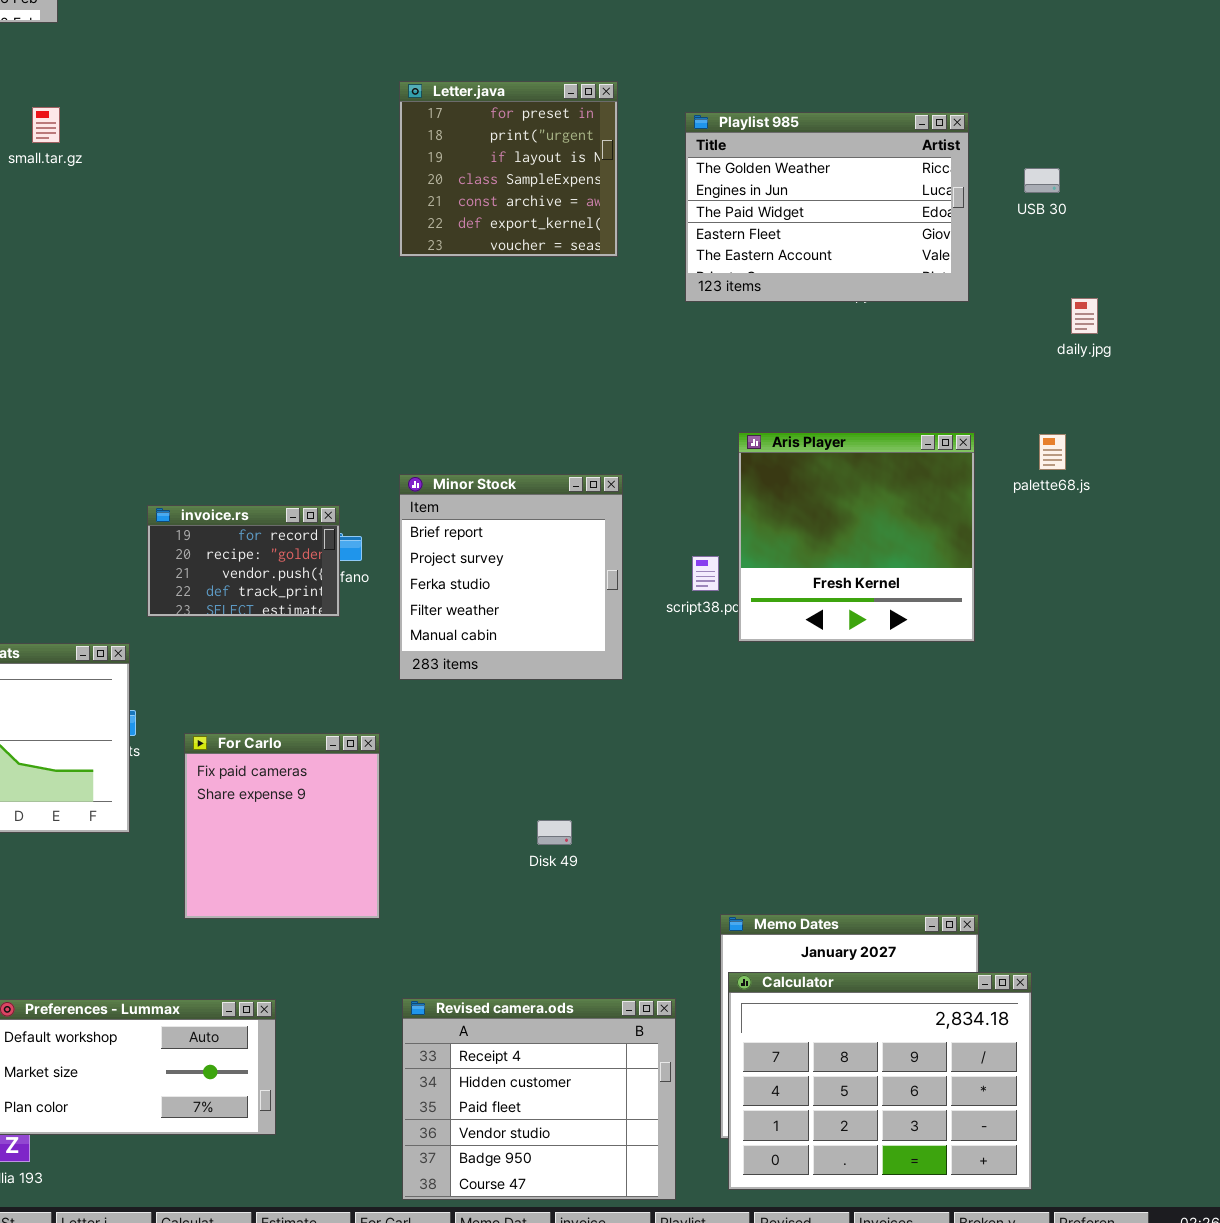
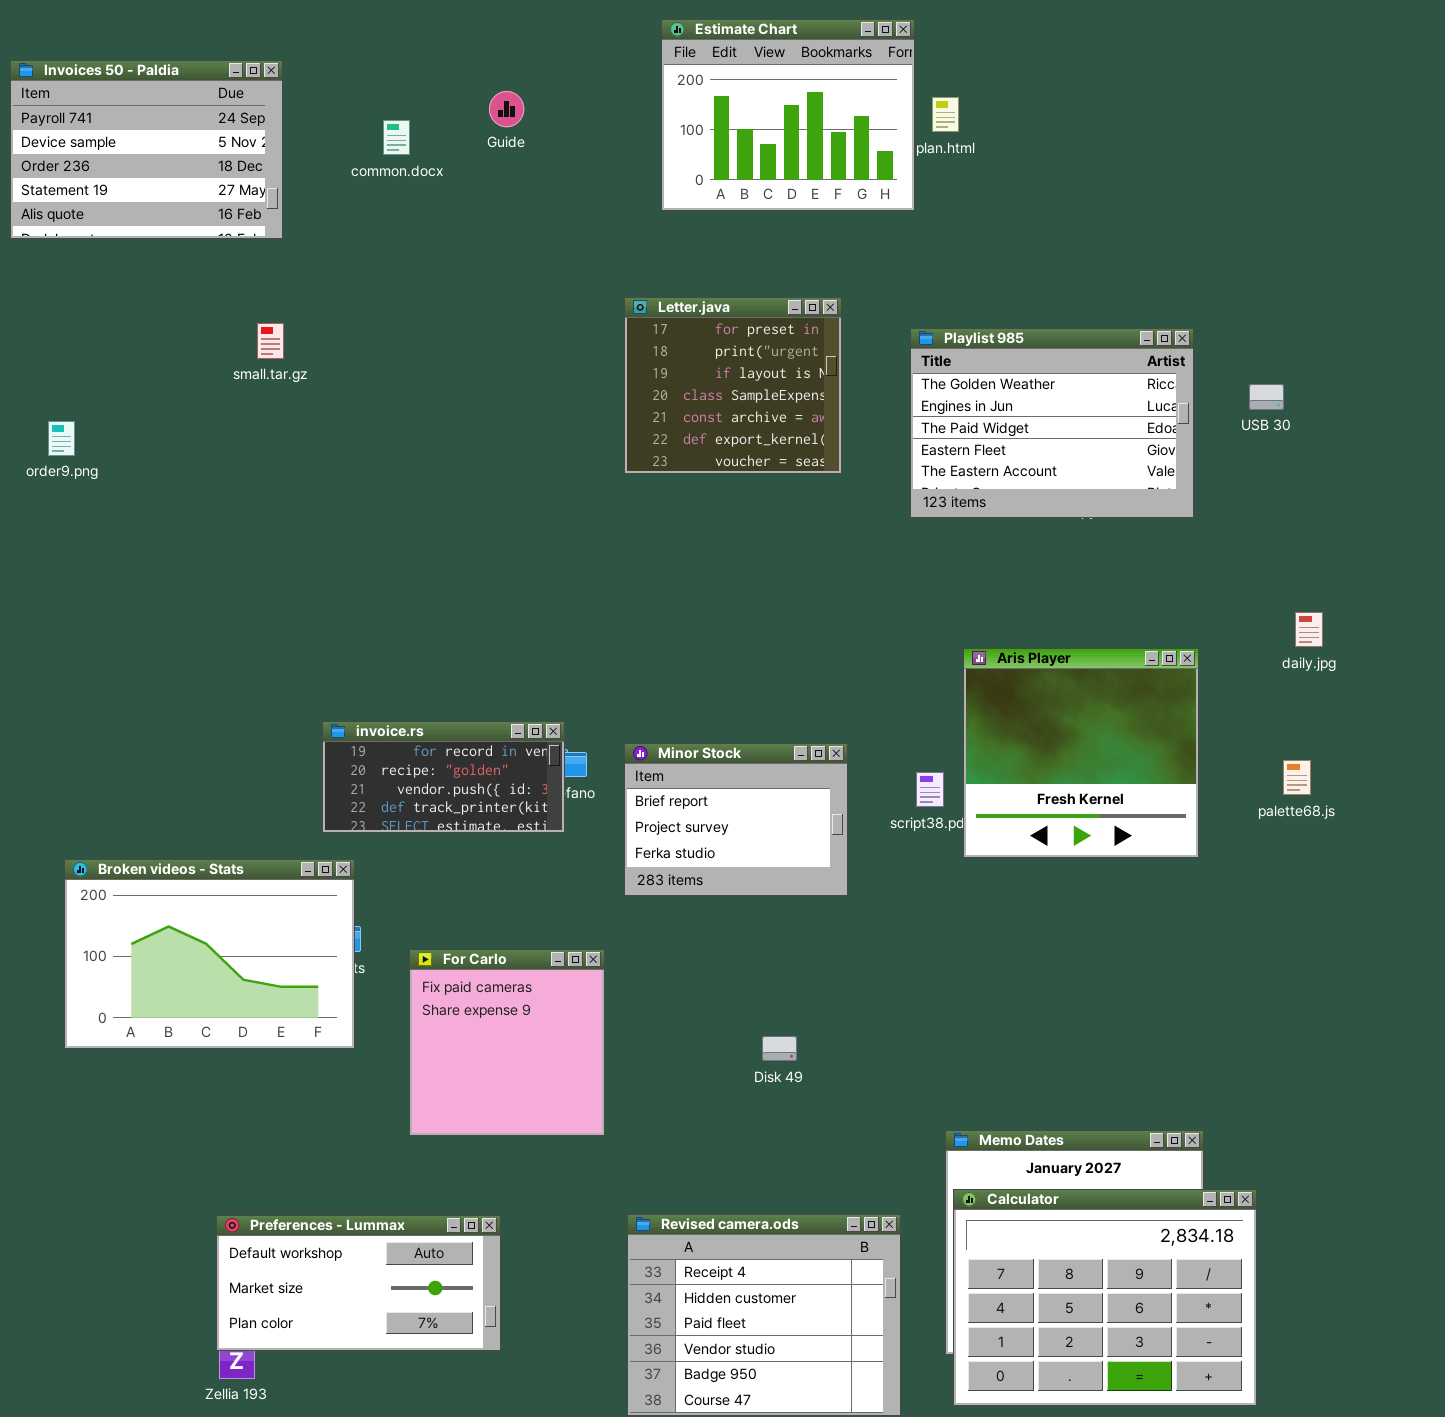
daily.jpg: [1071,298,1098,334] -> [1295,612,1323,647], moved
palette68.js: [1039,434,1066,470] -> [1283,760,1311,795], moved
Minor Stock: [399,474,623,680] -> [624,743,848,896], resized
invoice.rs: [147,505,340,617] -> [322,721,565,833], resized

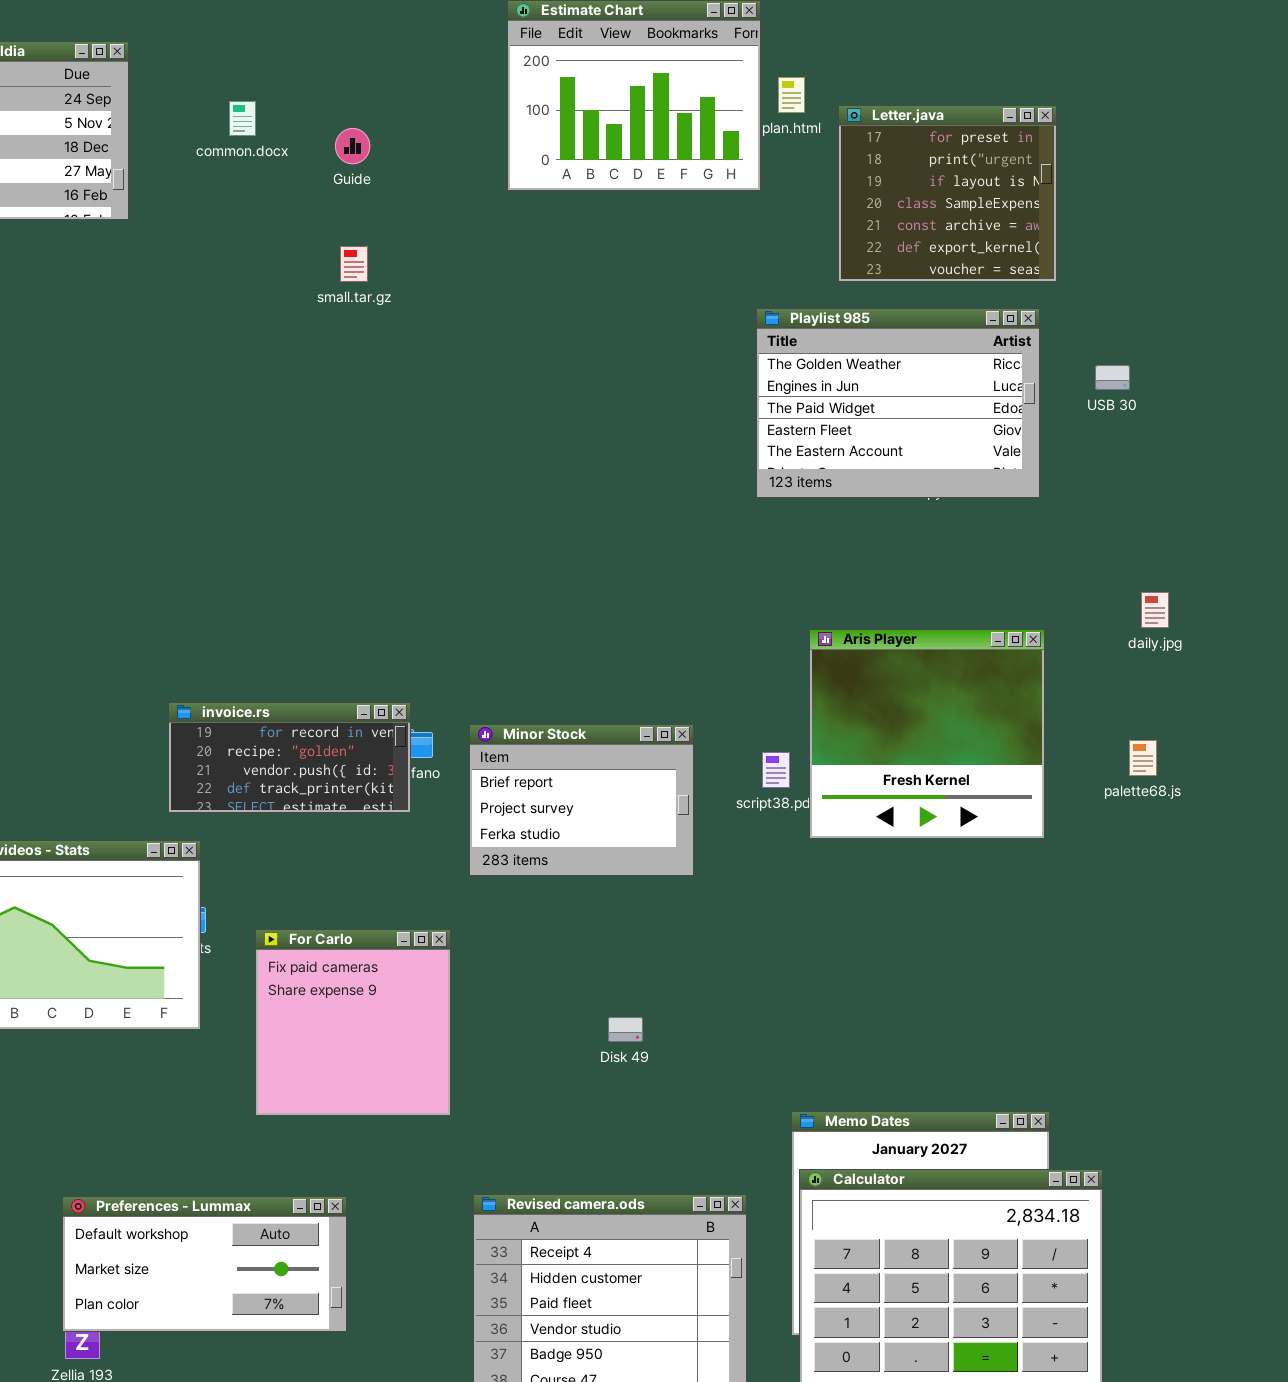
Guide: [489,91,524,127] -> [335,128,370,164], moved
Letter.java: [624,297,842,474] -> [838,105,1057,282], moved
small.tar.gz: [257,323,284,359] -> [340,246,368,282], moved

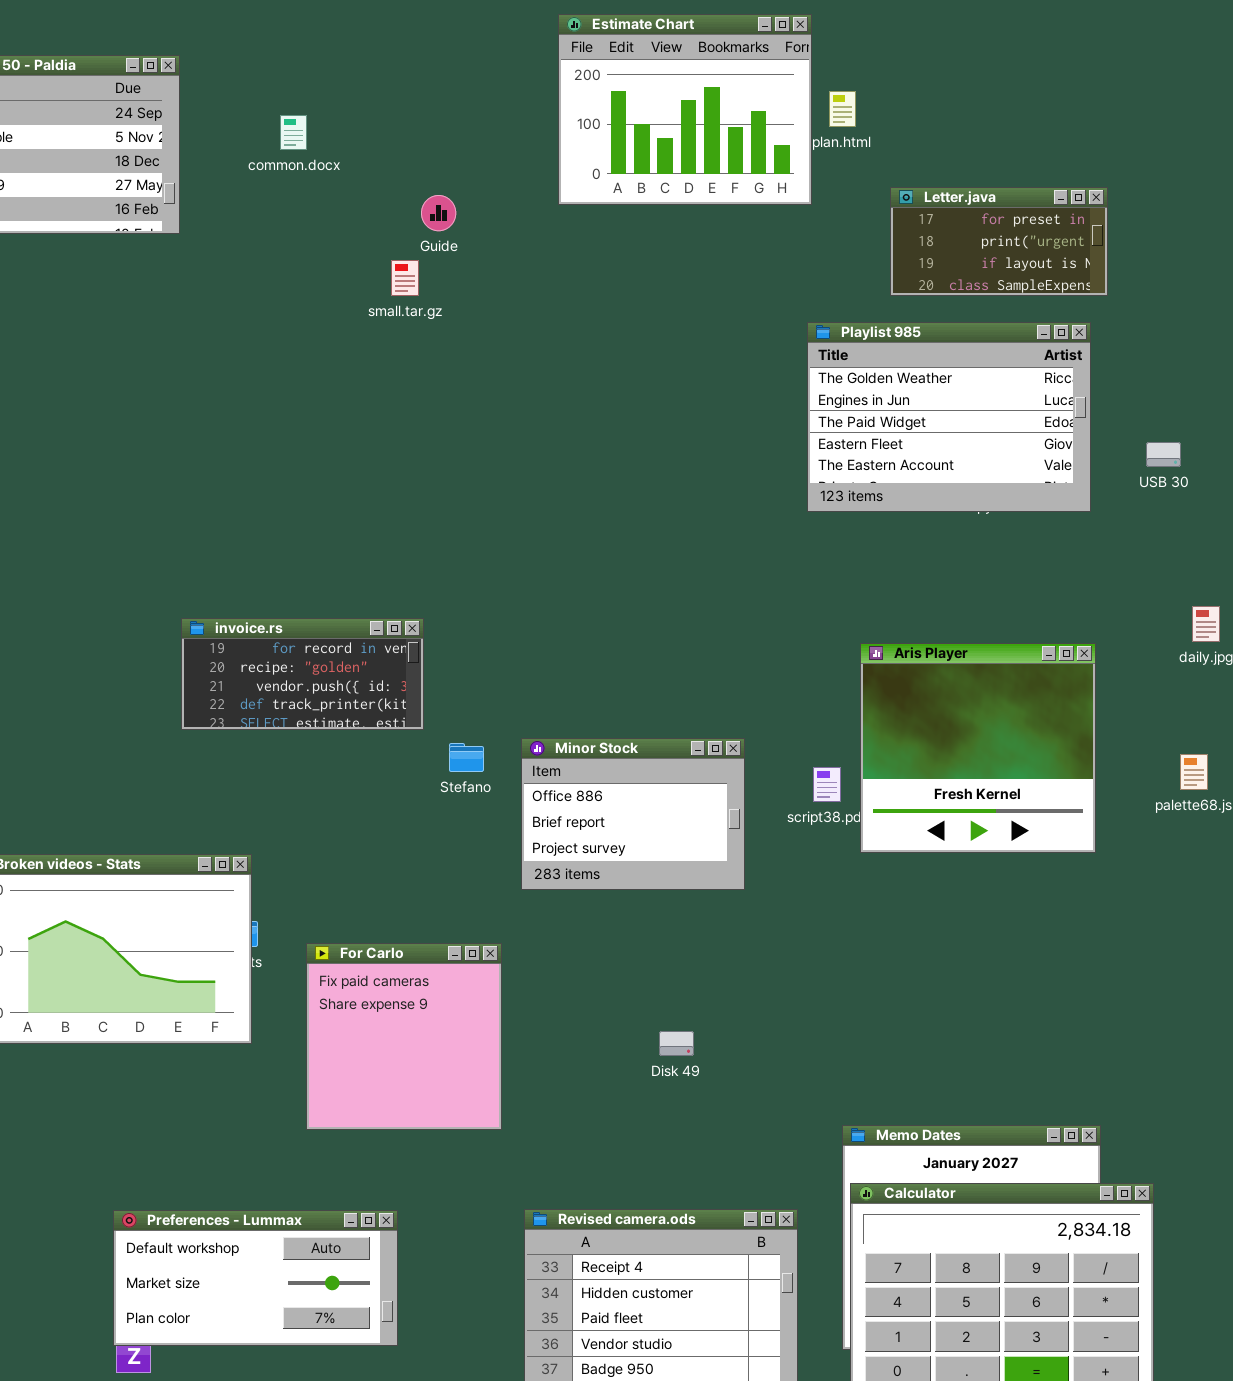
Letter.java: [838,105,1057,282] -> [890,187,1108,296], resized
Guide: [335,128,370,164] -> [421,195,456,231], moved
USB 30: [1095,365,1130,390] -> [1146,442,1181,467], moved
invoice.rs: [168,702,411,813] -> [181,618,424,730], moved
Minor Stock: [469,724,694,876] -> [521,738,745,890], scrolled up 1 row

